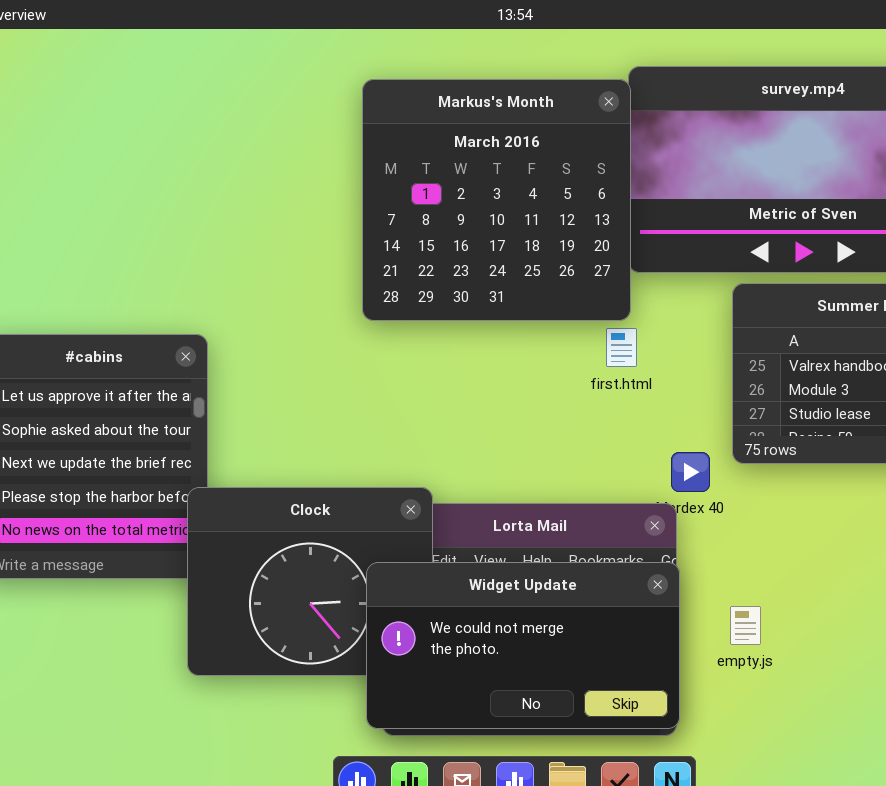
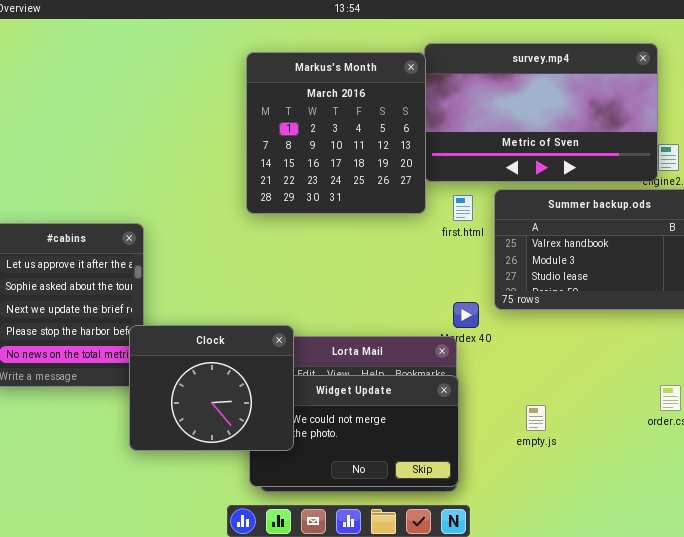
first.html: [606,328,637,367] -> [453,195,473,221], moved
Clock: [187,487,433,676] -> [129,325,294,451], raised
empty.js: [730,606,761,645] -> [526,405,546,431], moved

